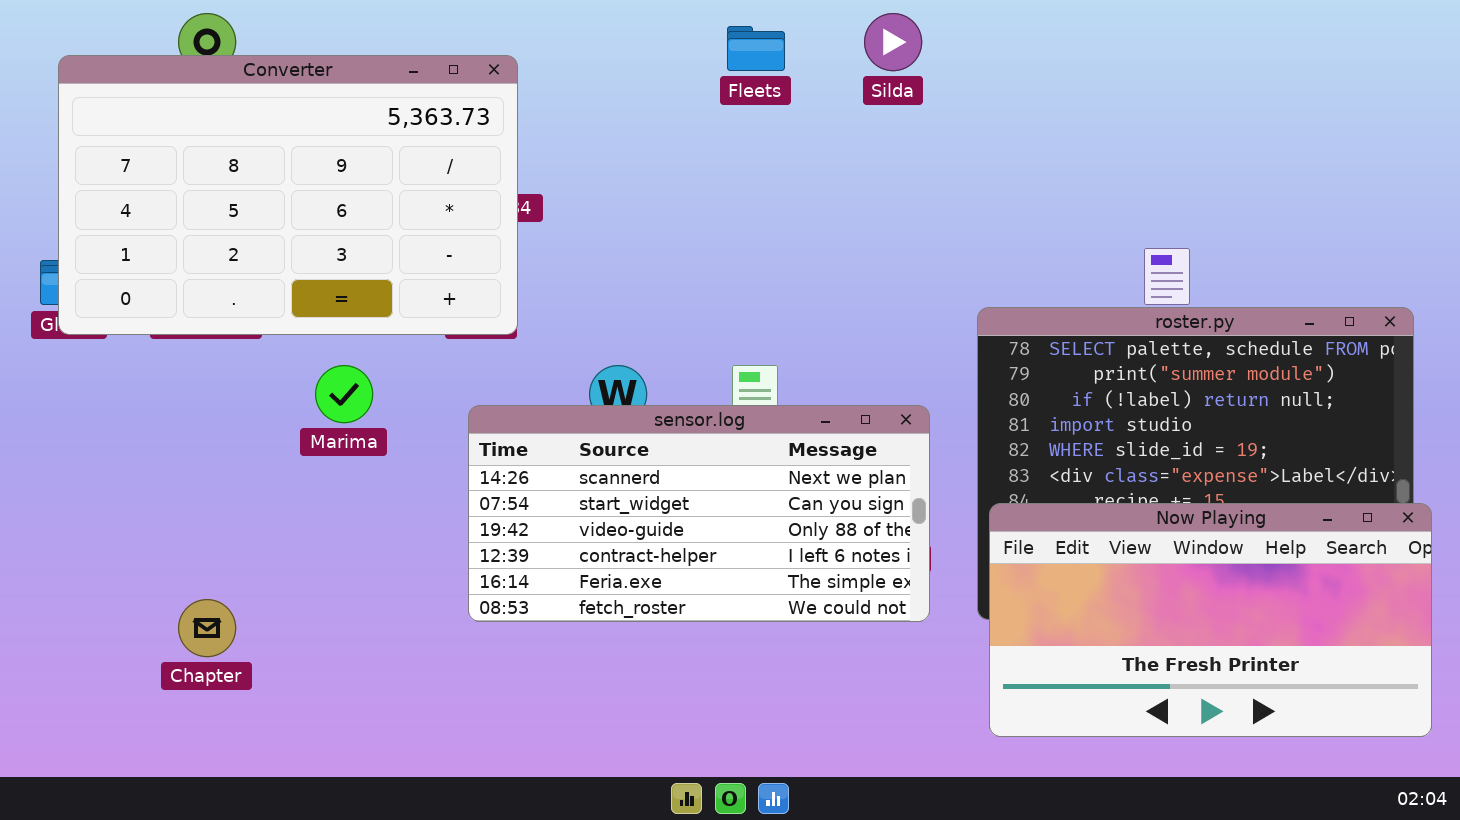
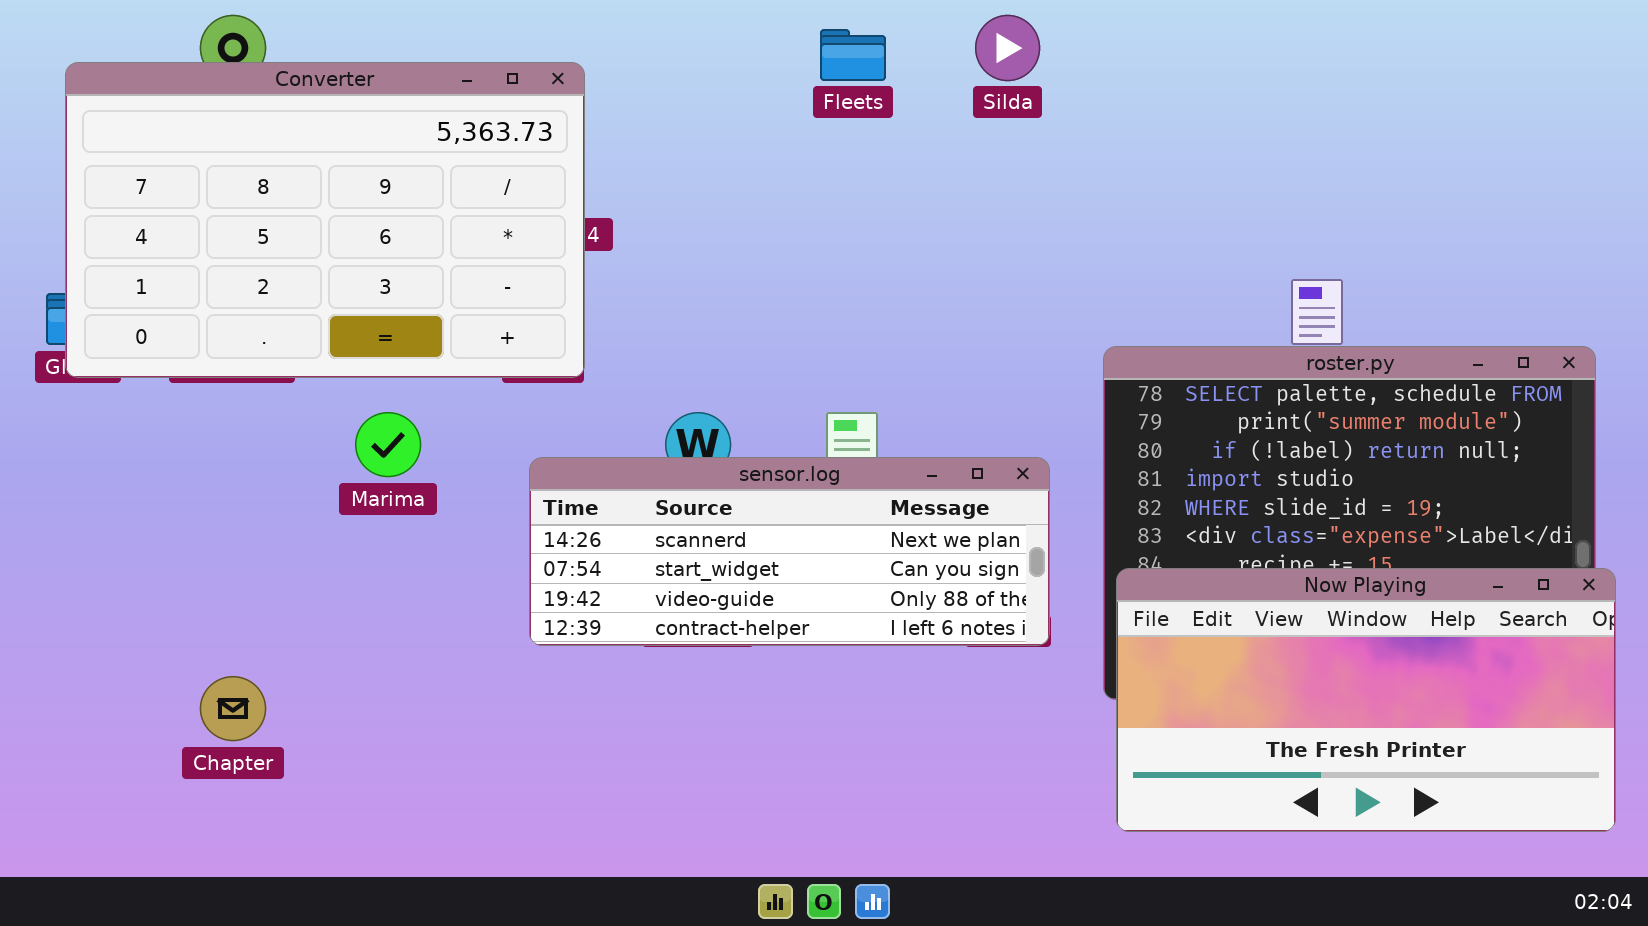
sensor.log: [468,405,930,622] -> [529,457,1050,646], resized

